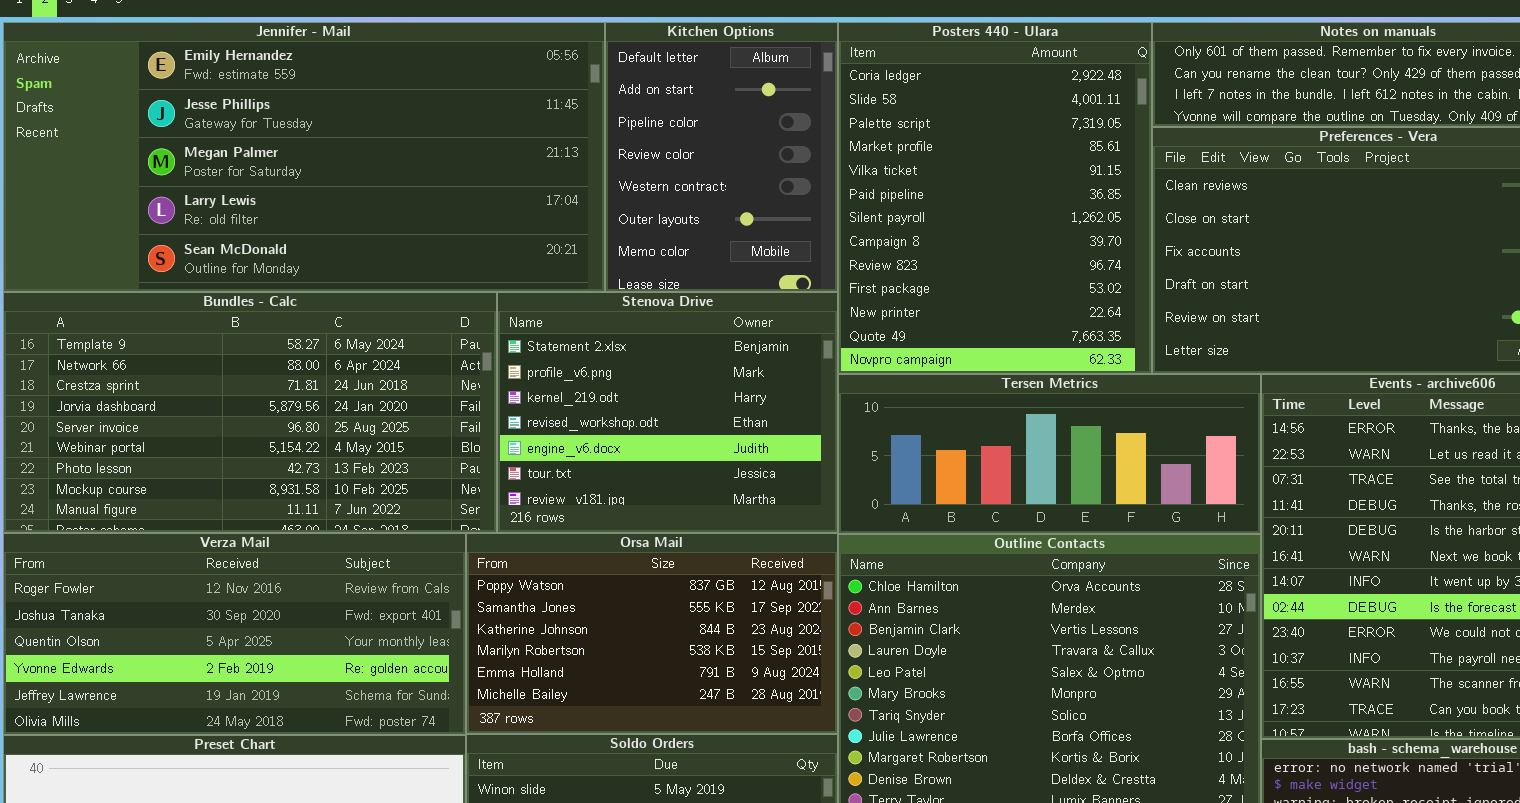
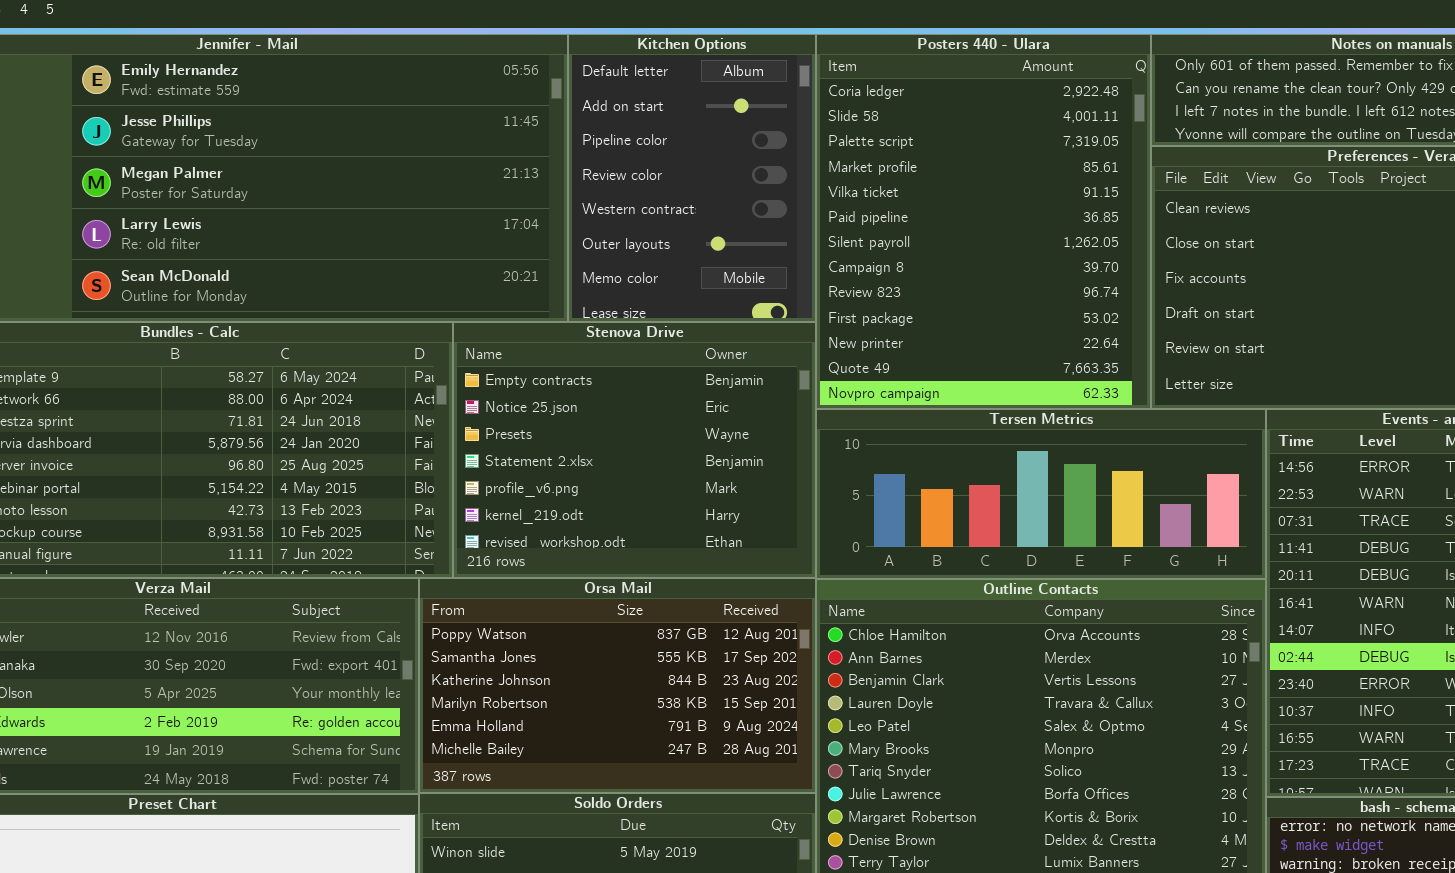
Stenova Drive: [497,292,838,533] -> [453,322,816,578], scrolled up 3 rows

